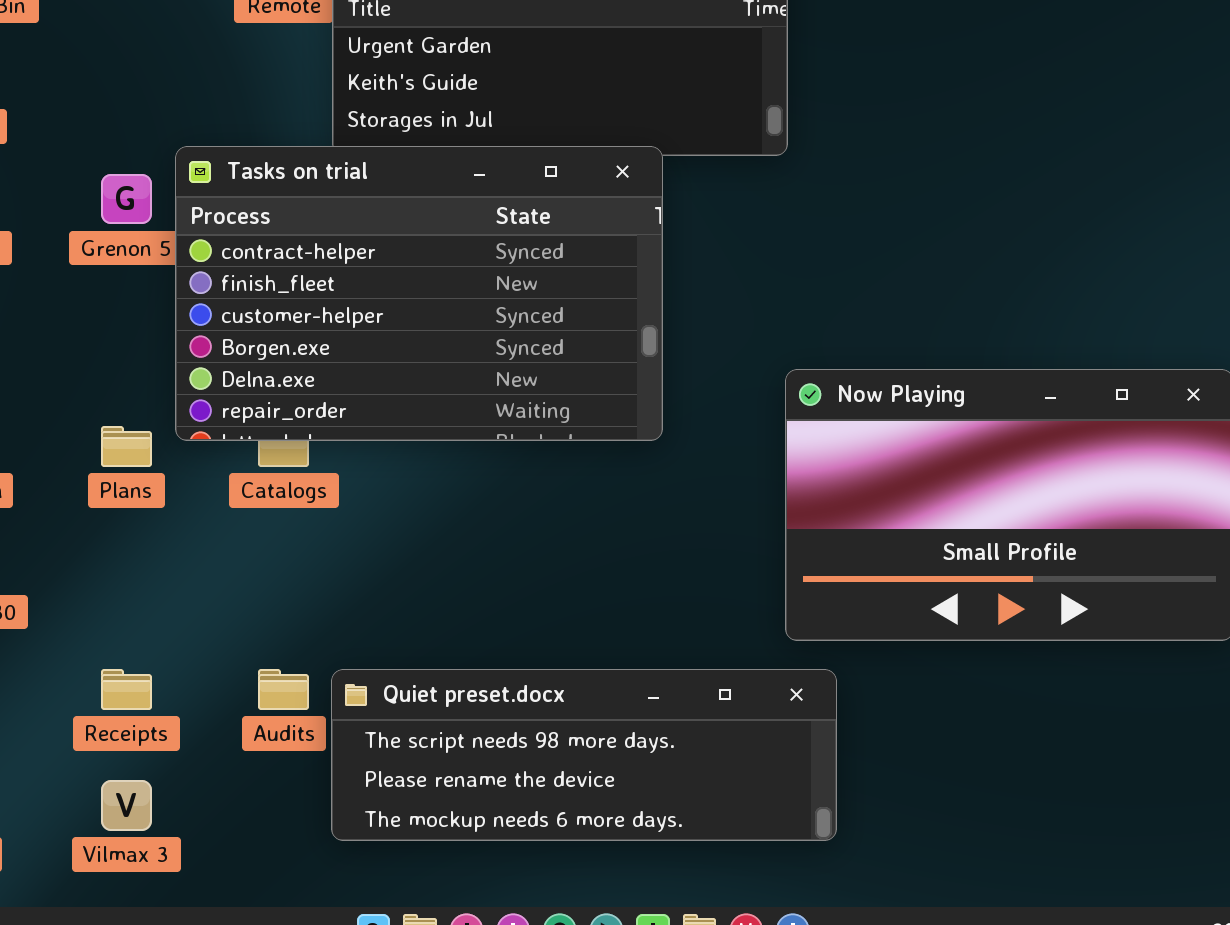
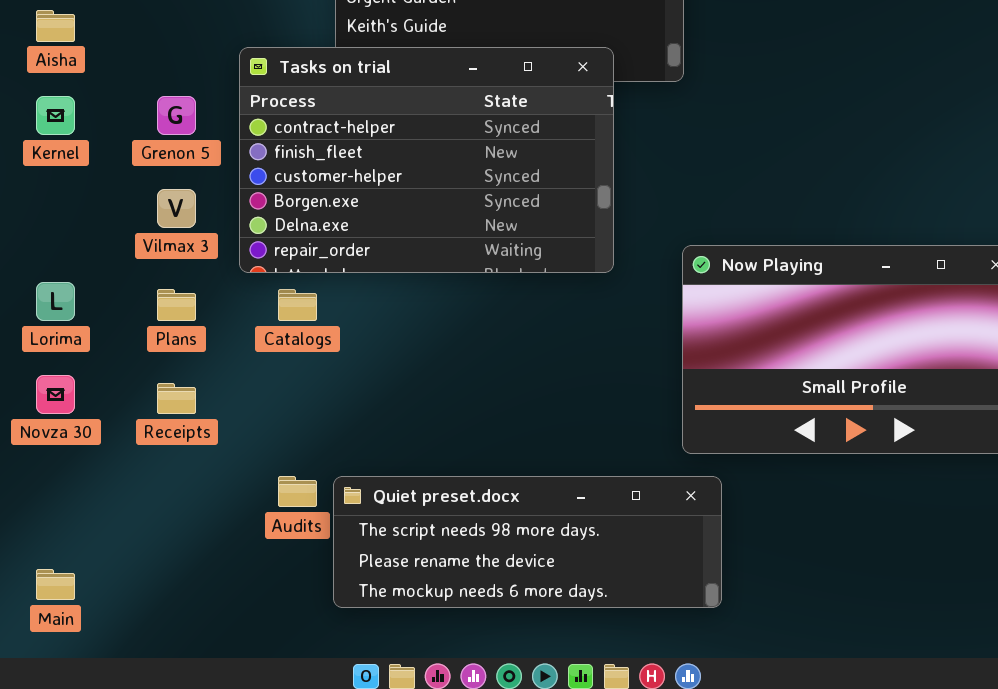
Tasks on trial: [175,146,663,441] -> [239,47,614,273], moved
Receipts: [101,669,152,710] -> [157,383,196,414], moved
Vilmax 3: [101,780,152,831] -> [157,189,196,228], moved

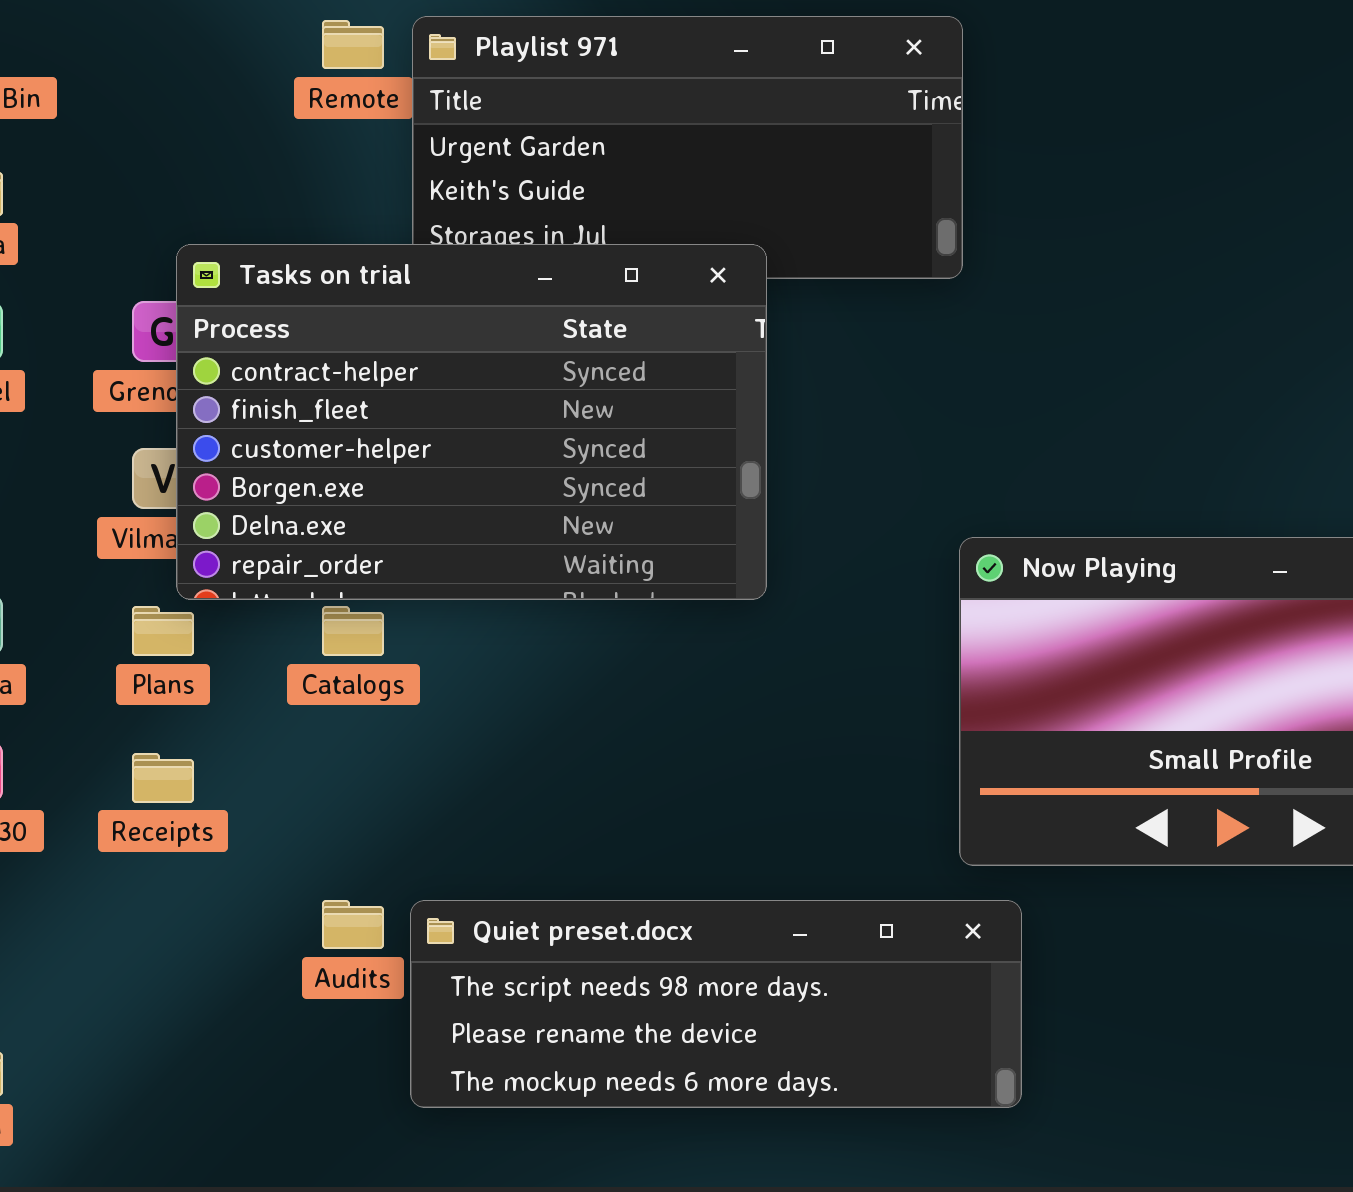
Tasks on trial: [239,47,614,273] -> [176,244,767,600], moved

